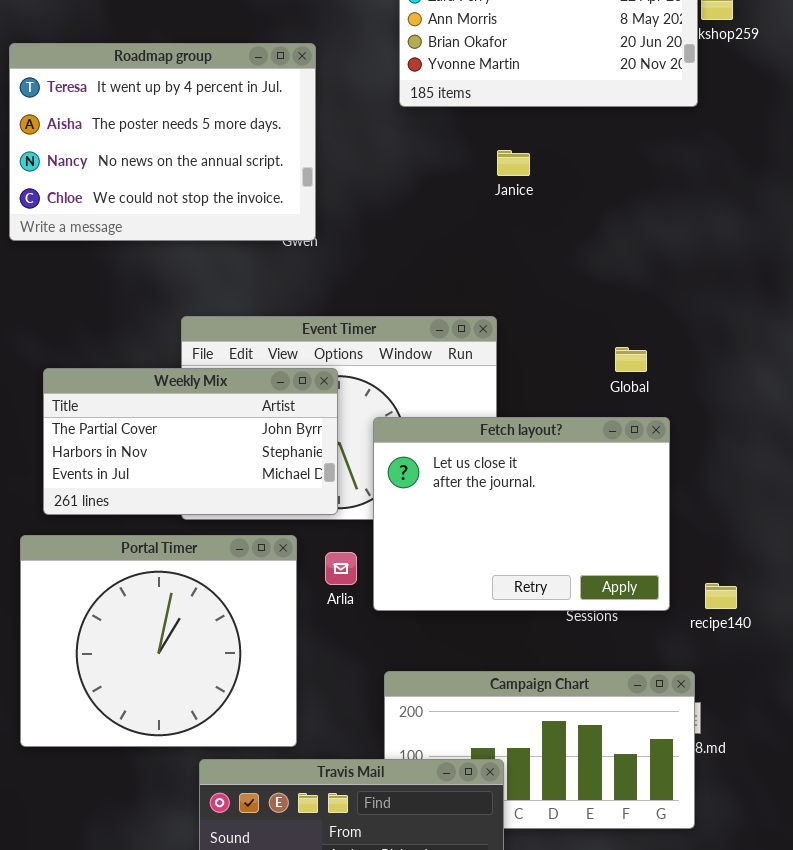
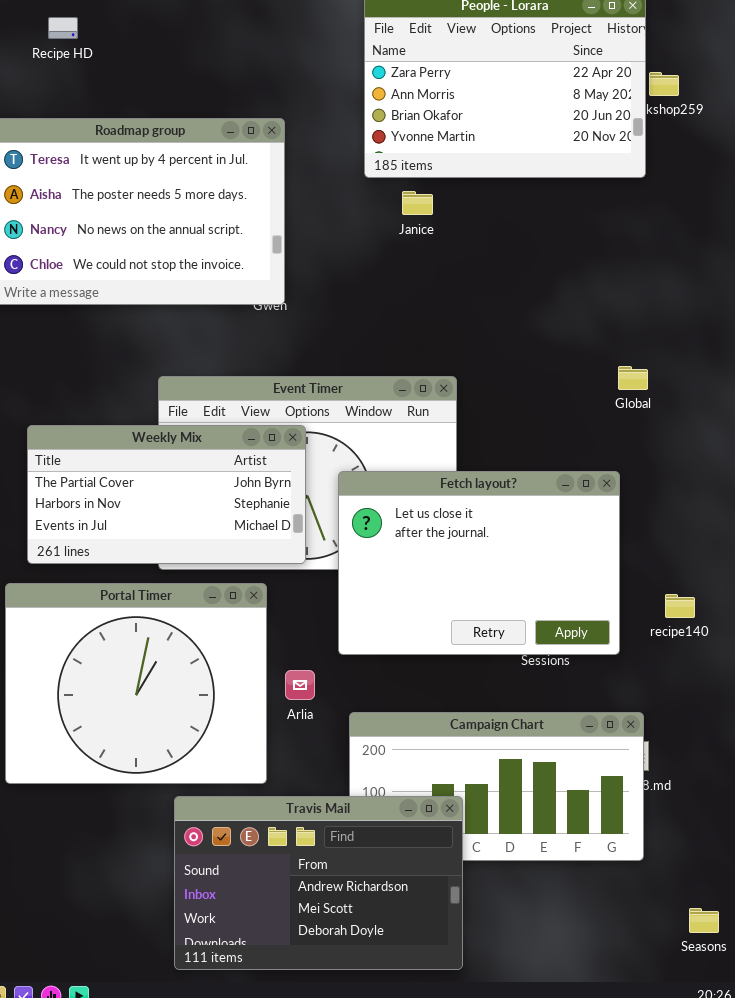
Janice: [497,150,530,176] -> [402,191,433,215], moved
Global: [615,347,647,372] -> [618,366,648,390], moved
Arlia: [325,552,357,585] -> [285,670,315,700], moved
recipe140: [705,583,737,609] -> [665,594,695,618], moved

